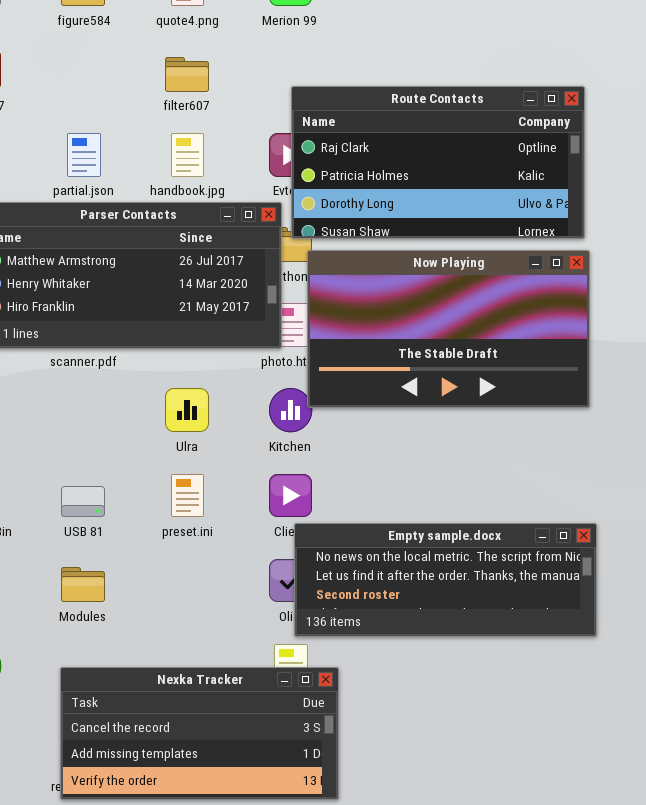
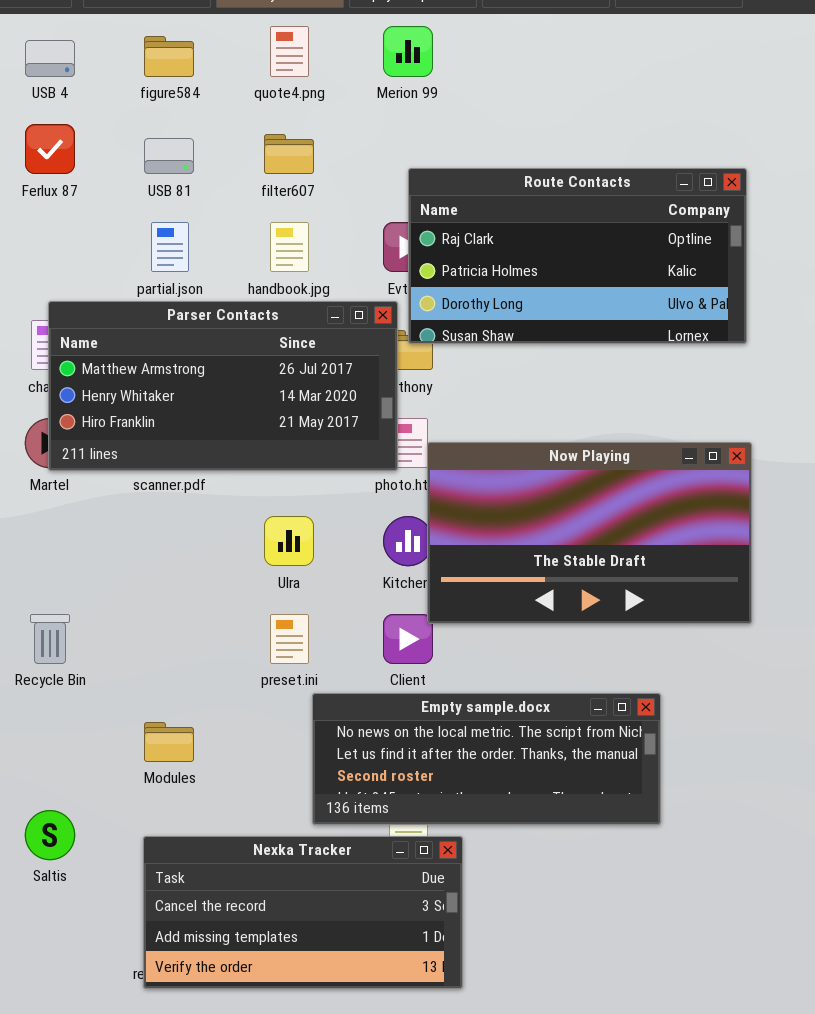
Now Playing: [307,250,590,408] -> [427,442,752,624], moved
USB 81: [61,486,105,517] -> [144,138,194,174], moved
Empty sample.docx: [294,523,597,637] -> [312,693,661,825], moved

